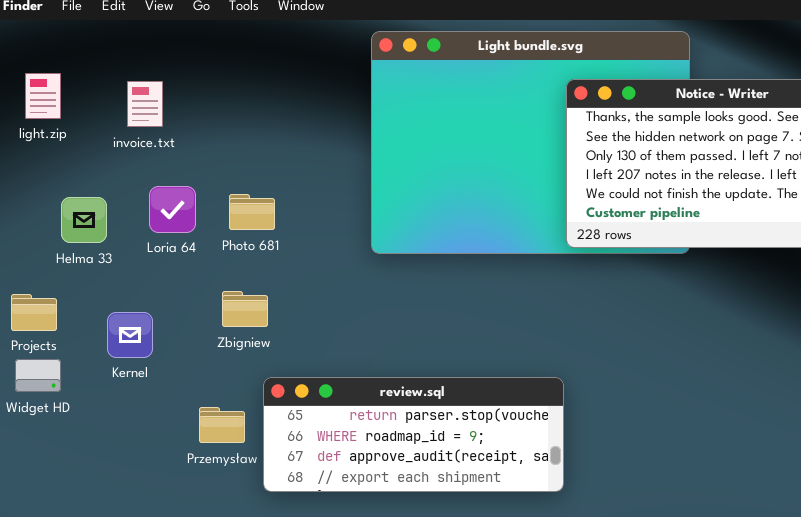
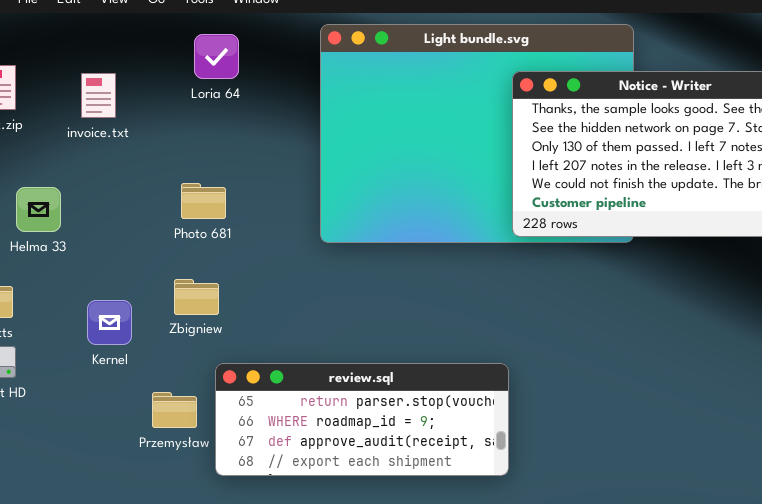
Loria 64: [149,186,196,233] -> [194,34,239,79], moved
Kernel: [107,312,153,358] -> [87,300,132,345], moved

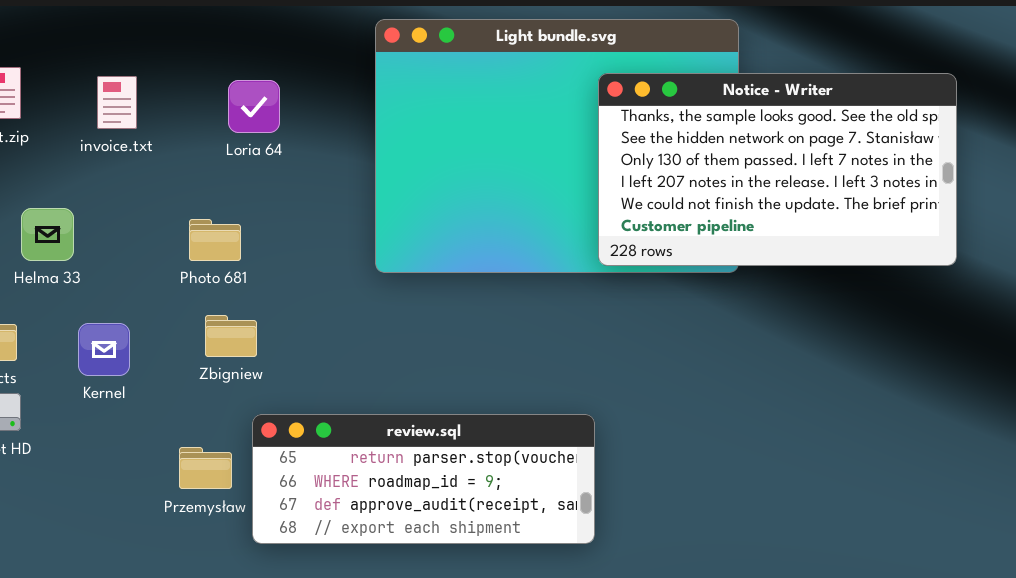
Loria 64: [194,34,239,79] -> [228,80,280,133], moved
Photo 681: [181,183,226,219] -> [189,219,241,261], moved
Kernel: [87,300,132,345] -> [78,323,130,376], moved

